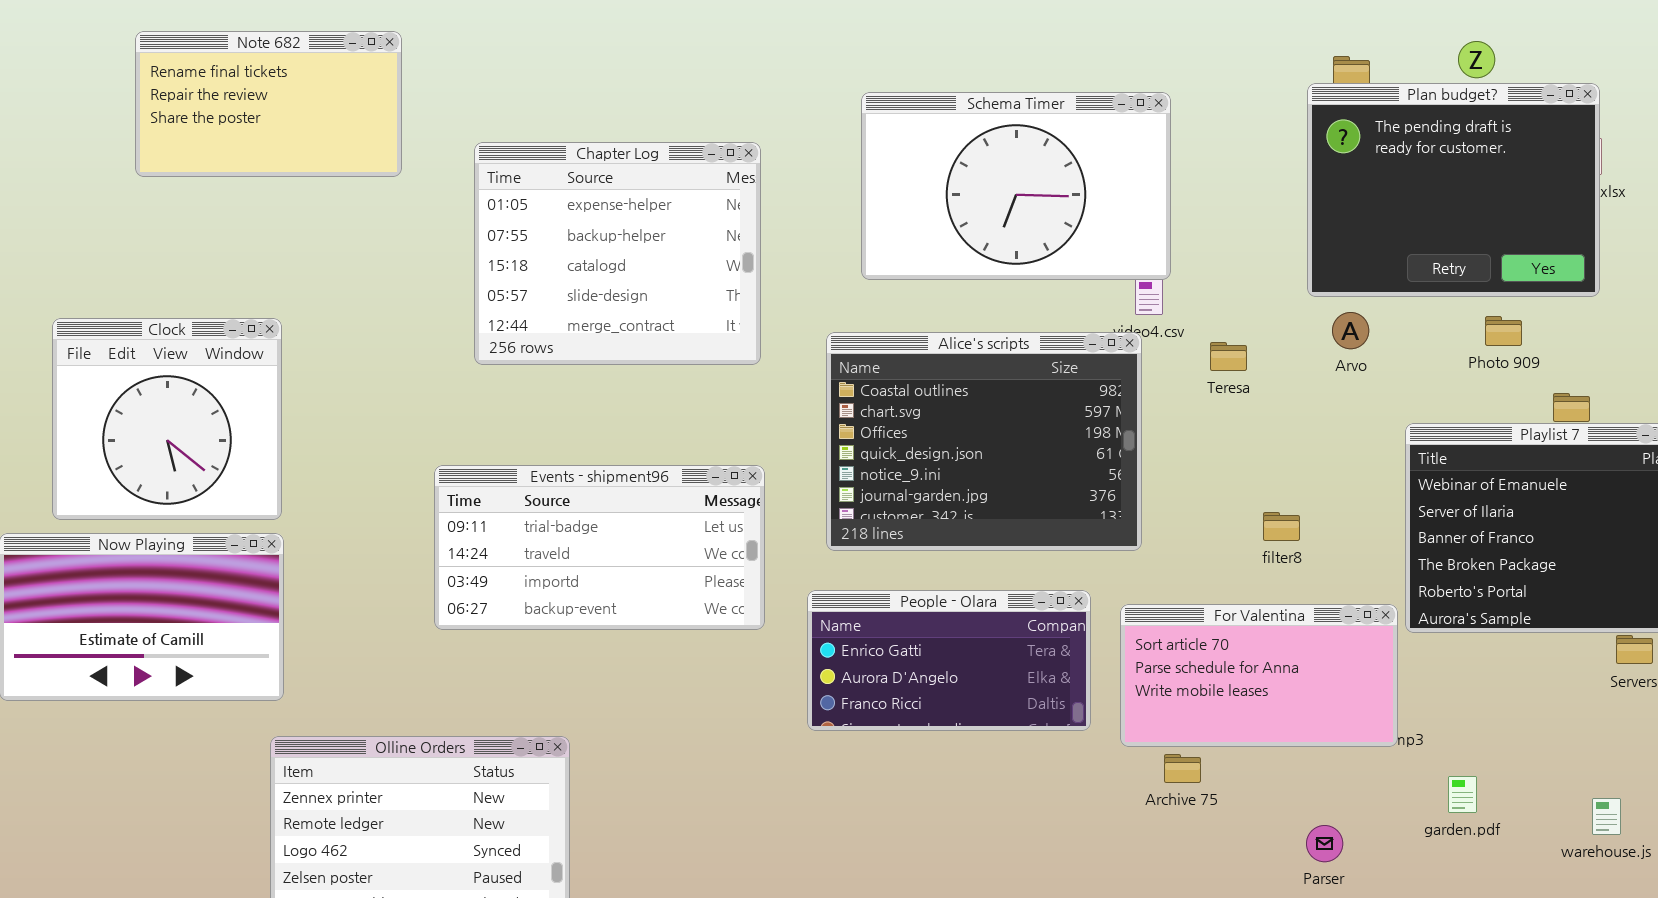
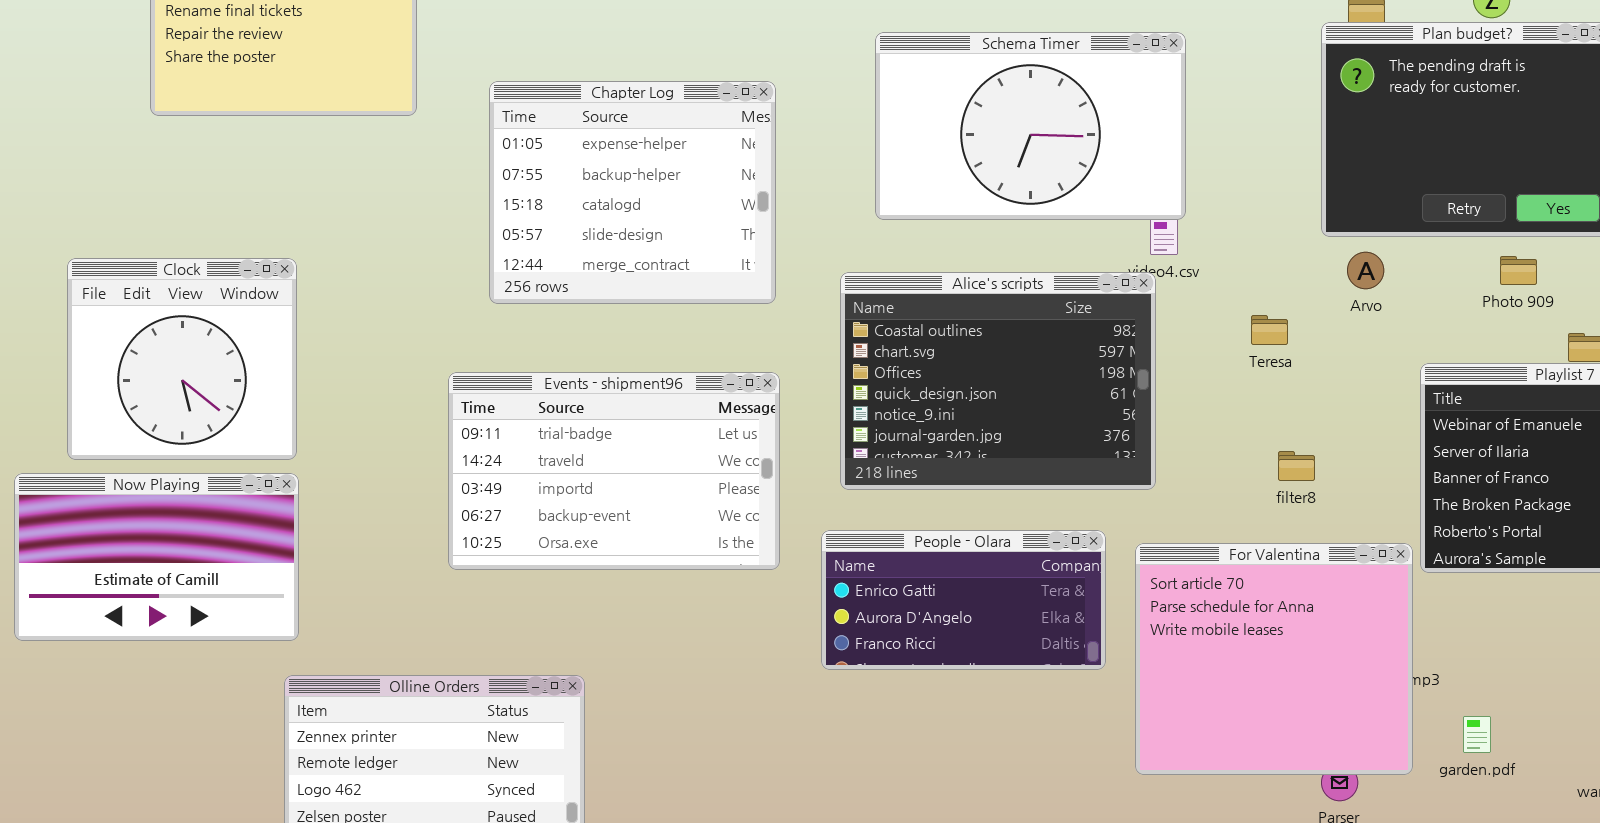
Teresa: [1210,342,1247,371] -> [1251,315,1288,345], moved
Events - shipment96: [434,465,765,630] -> [448,372,780,570], resized
For Valentina: [1120,604,1398,747] -> [1135,543,1413,775], resized

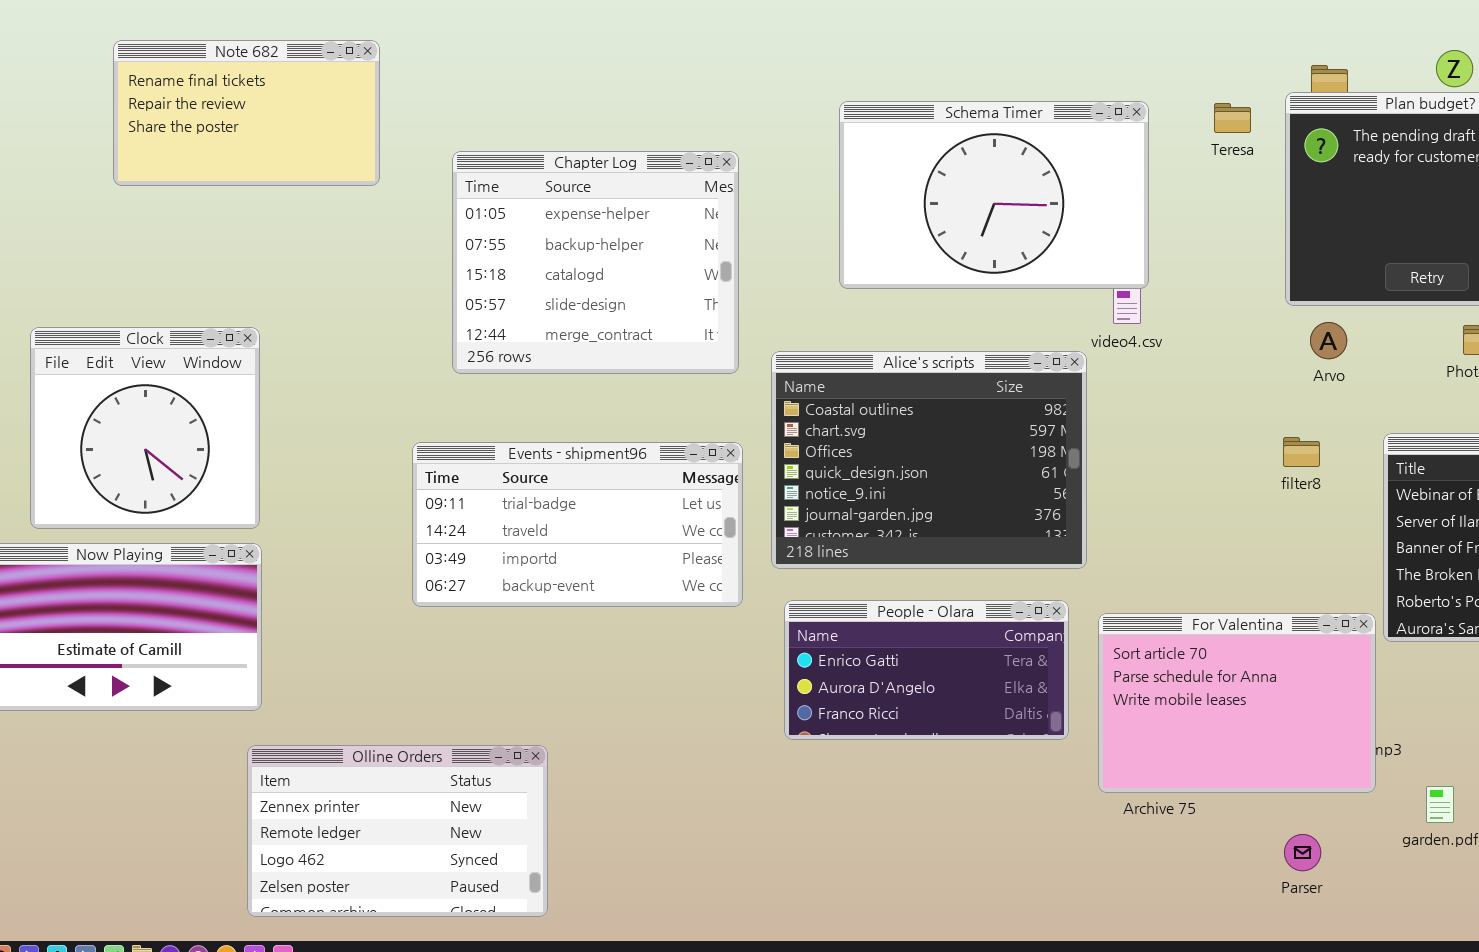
Alice's scripts: [840,272,1156,490] -> [771,351,1087,569], moved
Teresa: [1251,315,1288,345] -> [1214,103,1251,133], moved
Events - shipment96: [448,372,780,570] -> [412,442,743,607], resized
filter8: [1278,451,1315,481] -> [1283,437,1320,467], moved
For Valentina: [1135,543,1413,775] -> [1098,613,1376,793], resized

